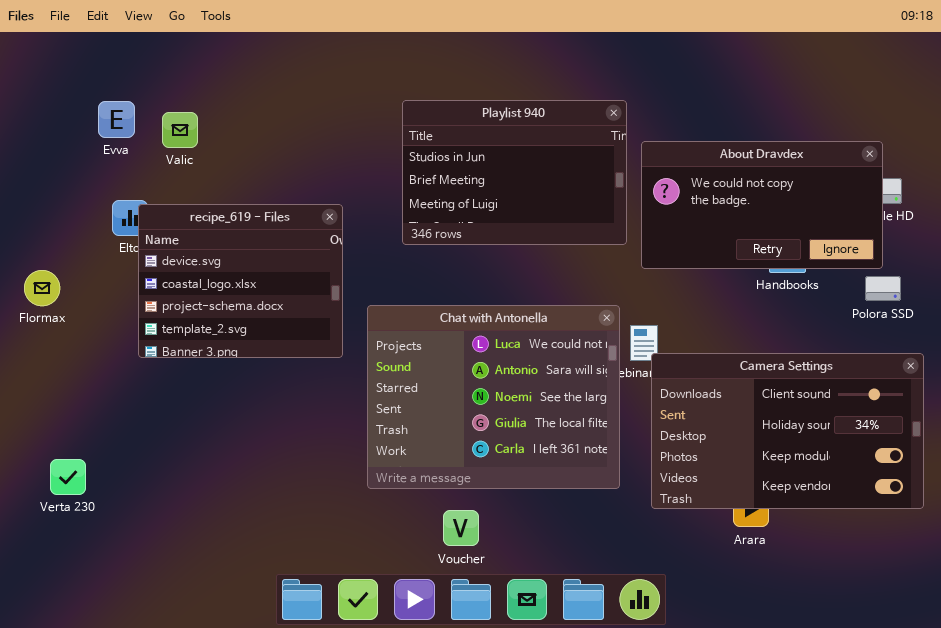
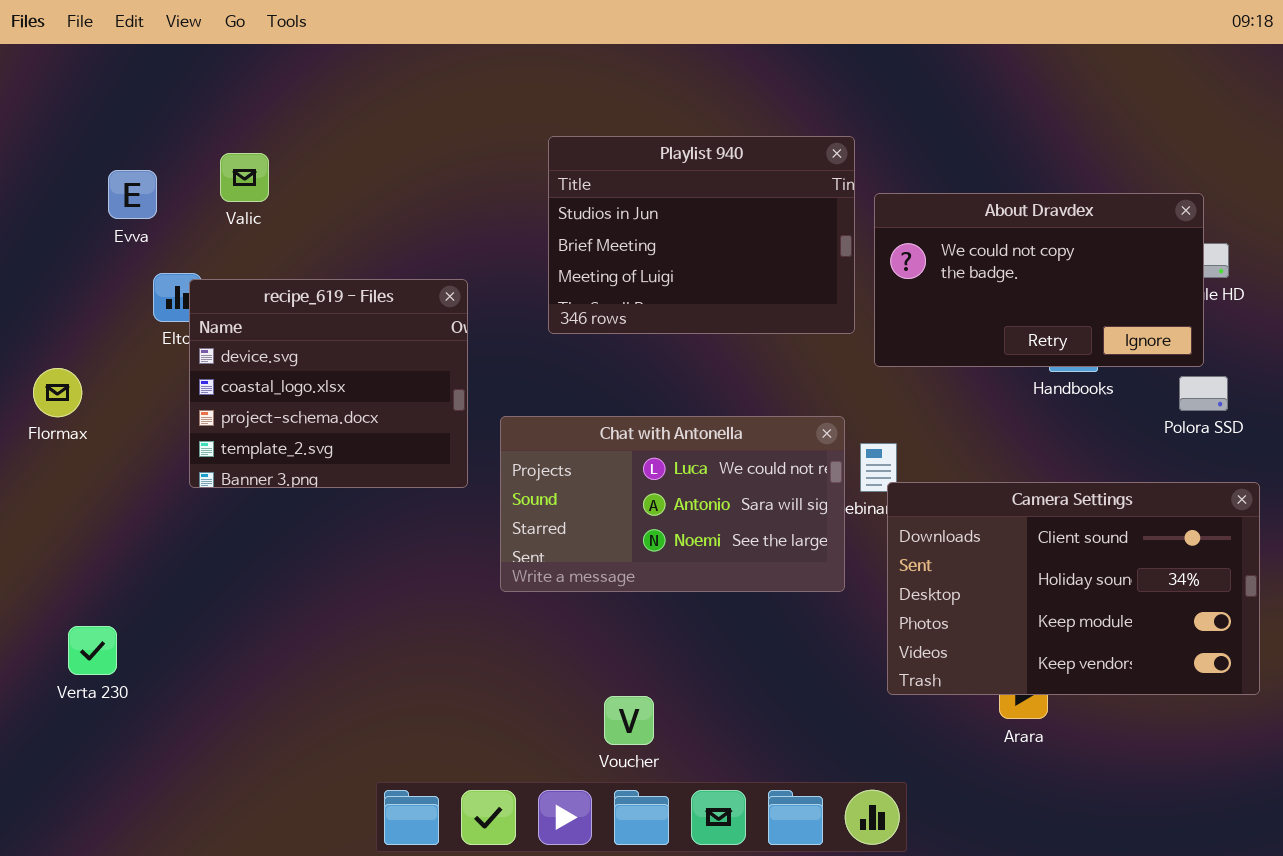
Evva: [98,101,135,138] -> [108,170,157,219], moved
Chat with Antonella: [367,305,620,489] -> [500,416,845,592], resized

